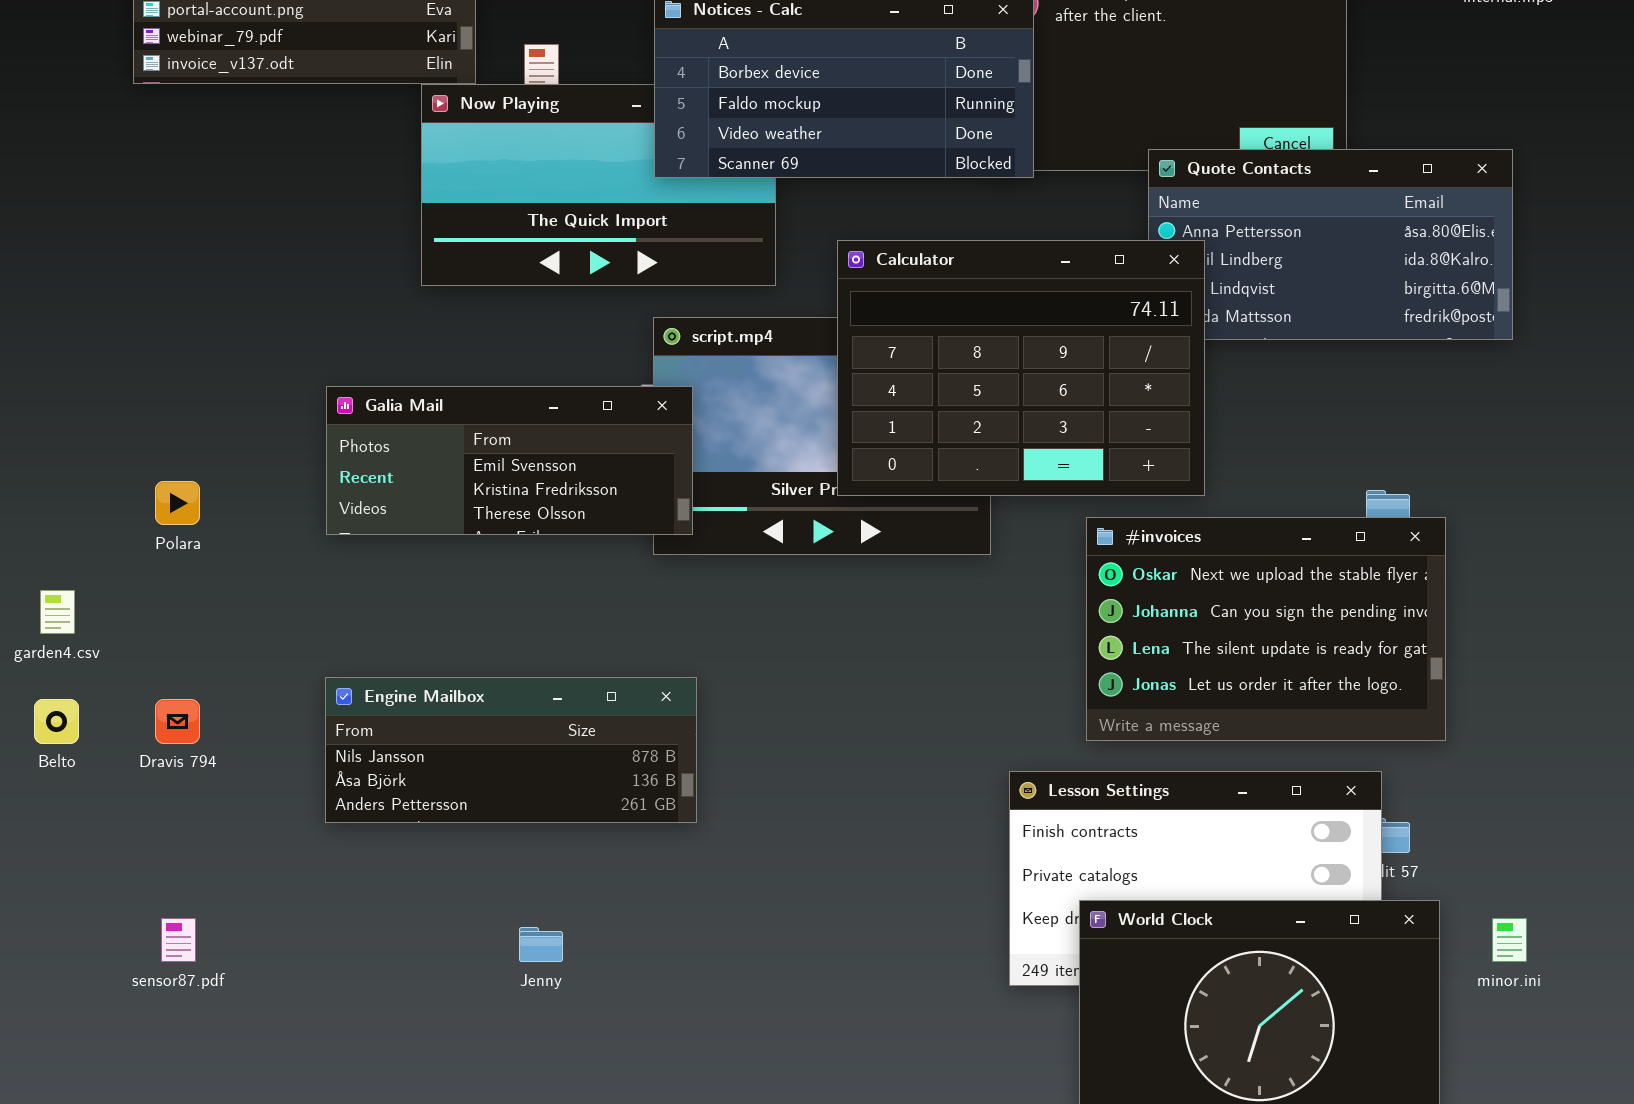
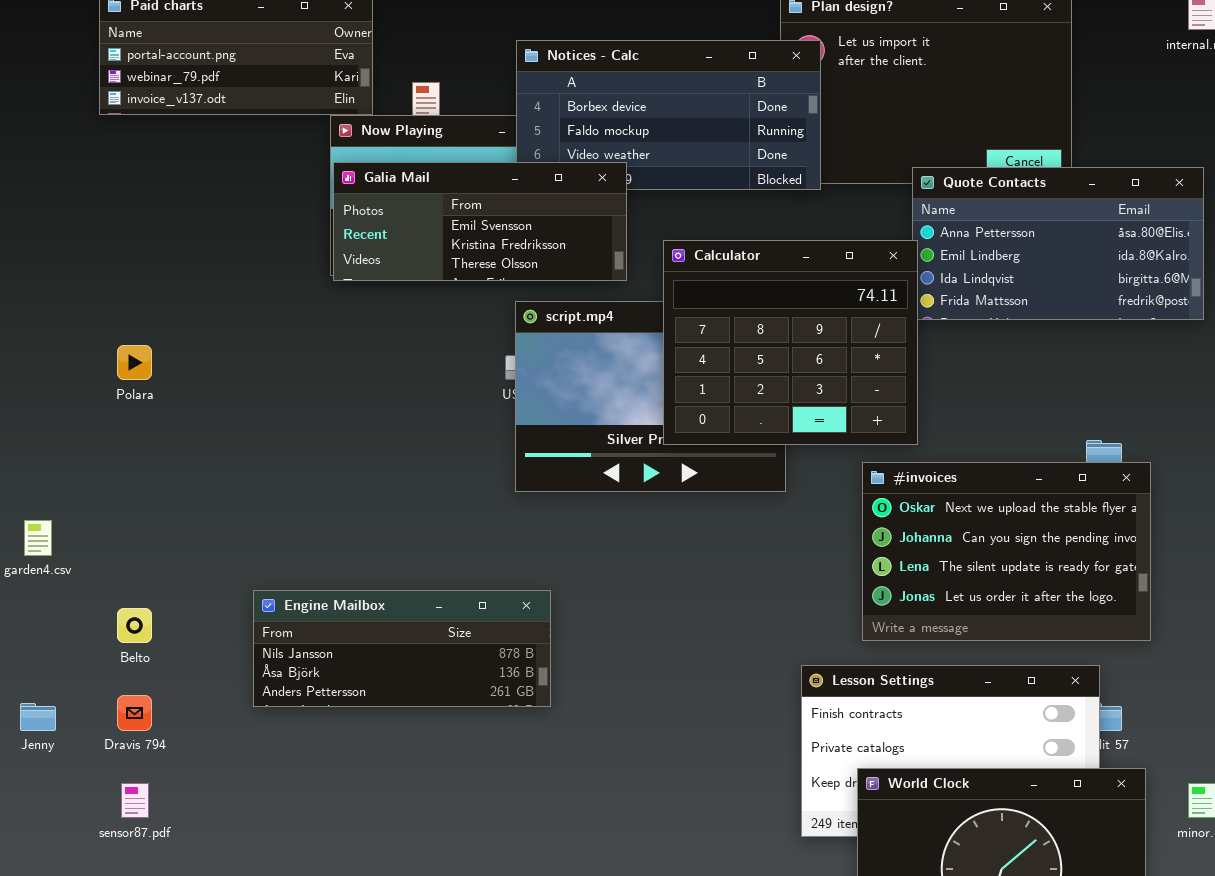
Calculator: [837,240,1205,496] -> [663,240,918,445], resized
Galia Mail: [326,386,693,535] -> [333,162,627,281], moved
Polara: [155,481,200,525] -> [117,345,152,380], moved
Belto: [34,699,79,744] -> [117,608,152,643], moved
Dravis 794: [155,699,200,744] -> [117,695,152,731], moved
Jenny: [519,927,563,962] -> [20,703,56,731], moved

